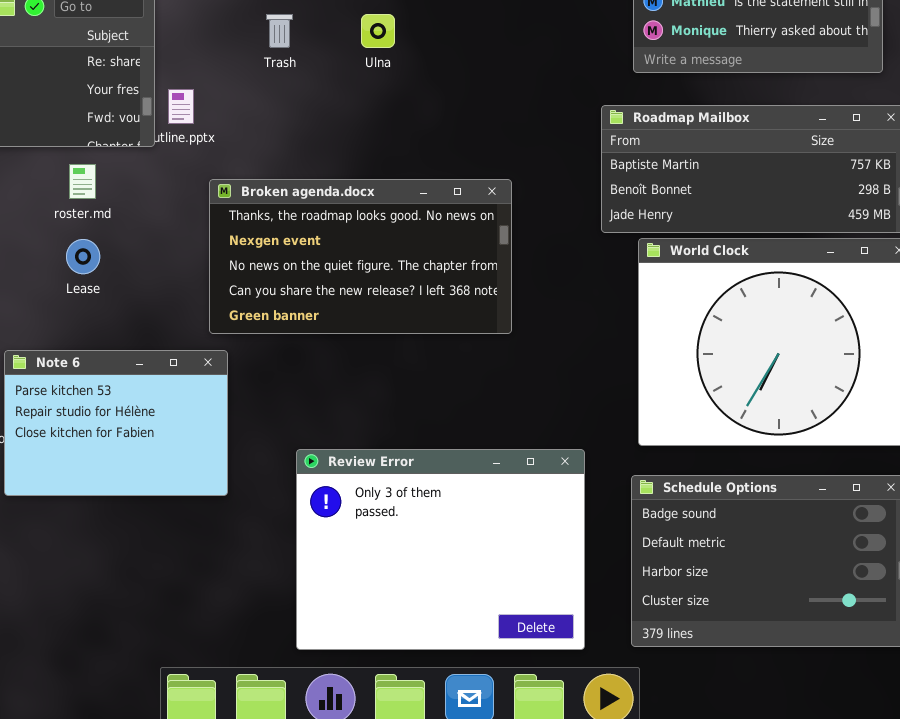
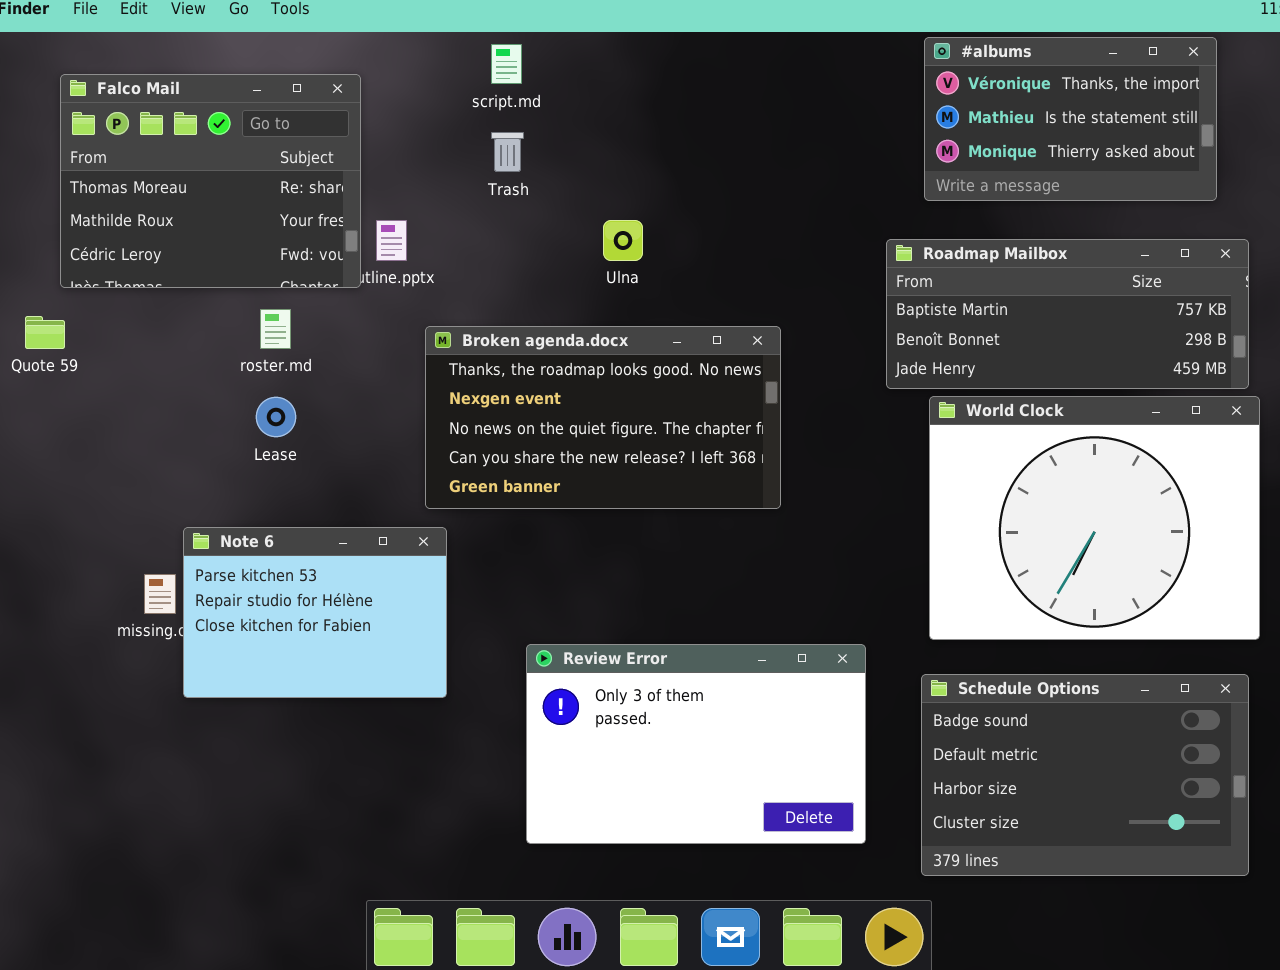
Ulna: [361,14,395,48] -> [603,220,643,261], moved
Review Error: [296,449,585,650] -> [526,644,866,844], resized

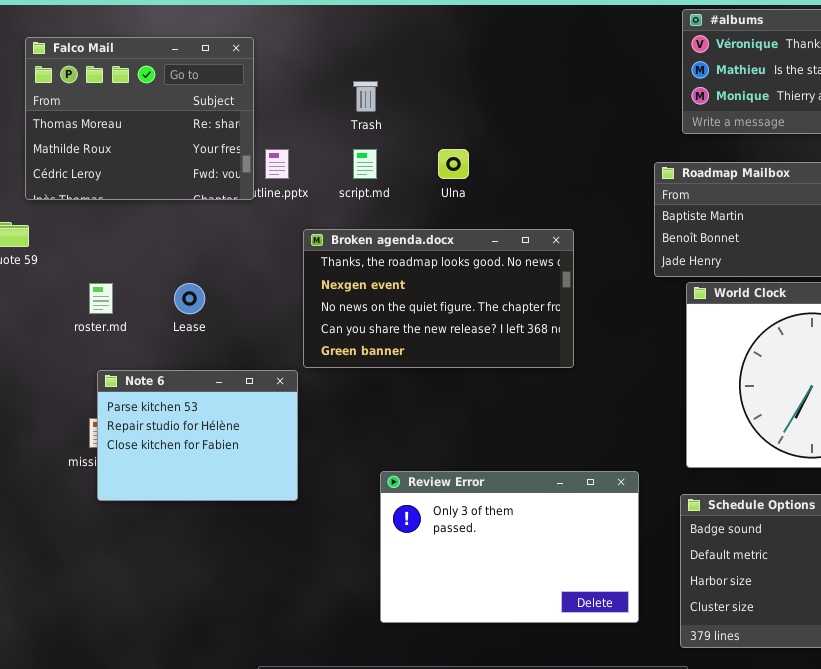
script.md: [491,44,522,84] -> [353,149,377,179], moved
roster.md: [260,309,291,349] -> [89,283,113,314], moved
Note 6: [183,527,447,698] -> [97,370,298,501], moved

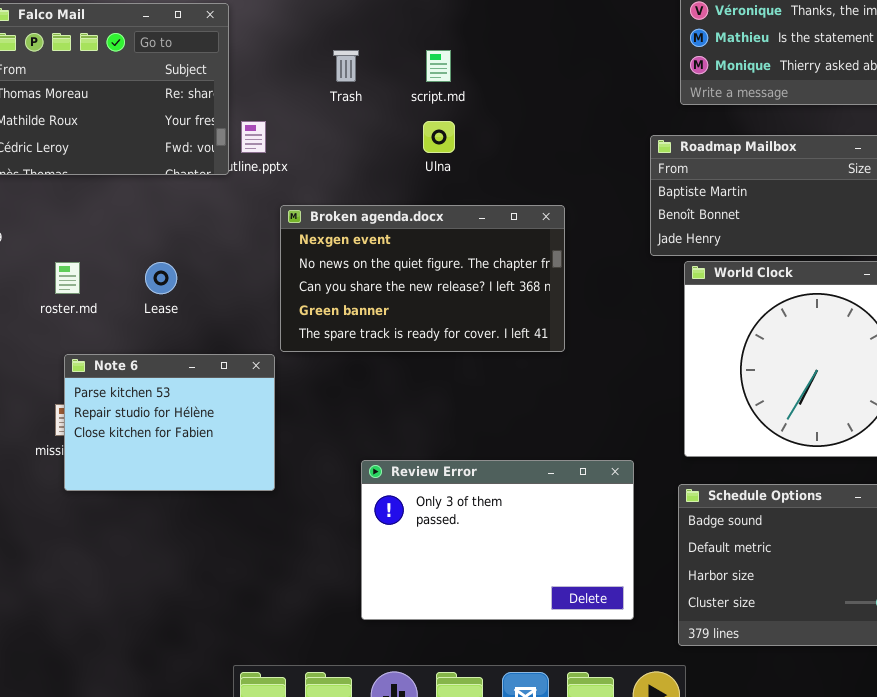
script.md: [353,149,377,179] -> [426,50,451,82], moved
Broken agenda.docx: [303,229,574,368] -> [280,205,565,352], scrolled down 1 row

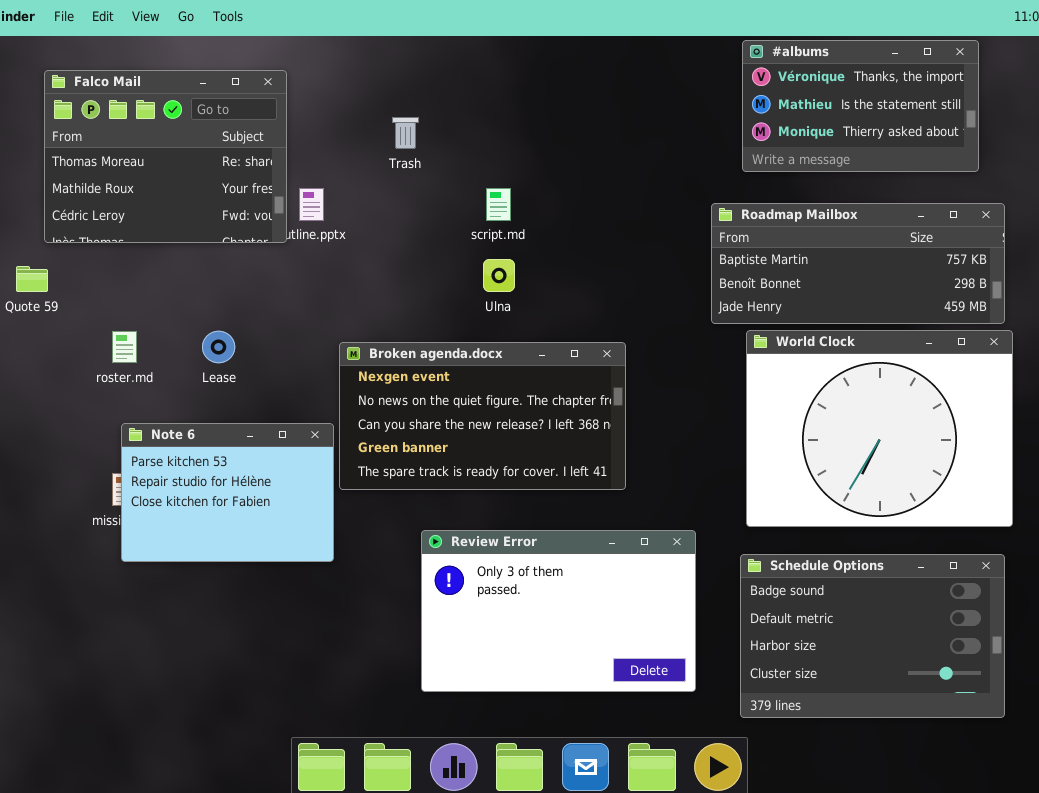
script.md: [426,50,451,82] -> [486,188,511,221], moved
Ulna: [423,121,455,153] -> [483,259,515,292], moved
Broken agenda.docx: [280,205,565,352] -> [339,342,626,490], moved

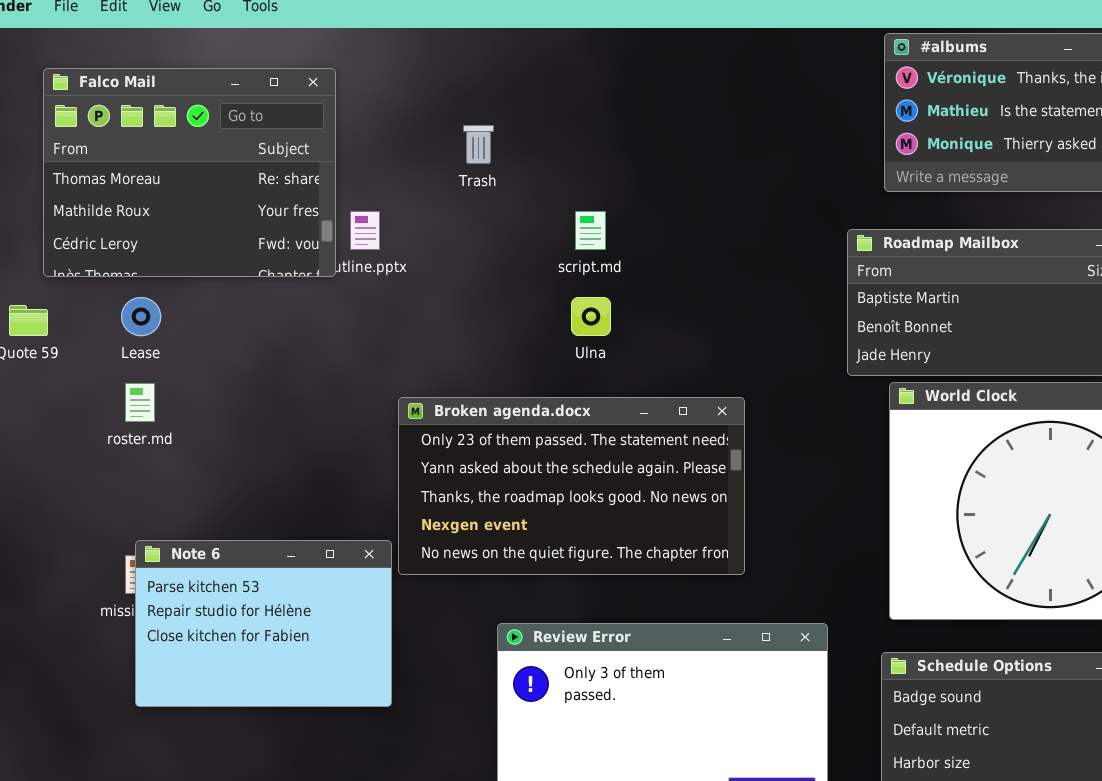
Lease: [202,331,235,363] -> [121,297,161,336], moved
Broken agenda.docx: [339,342,626,490] -> [398,397,745,575], scrolled up 3 rows
Note 6: [121,423,334,562] -> [135,540,392,707], moved

